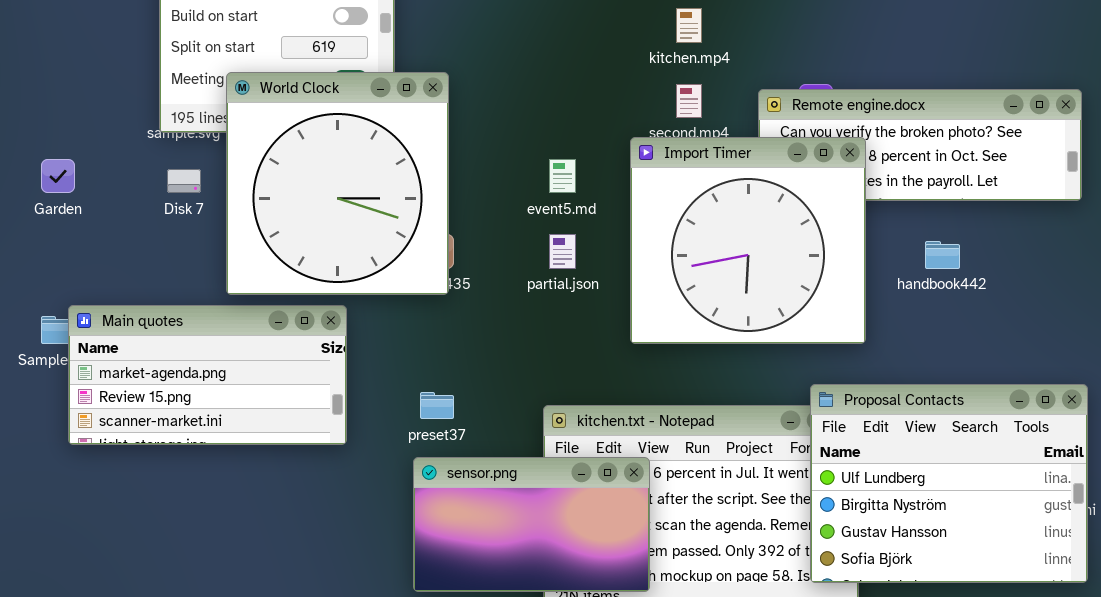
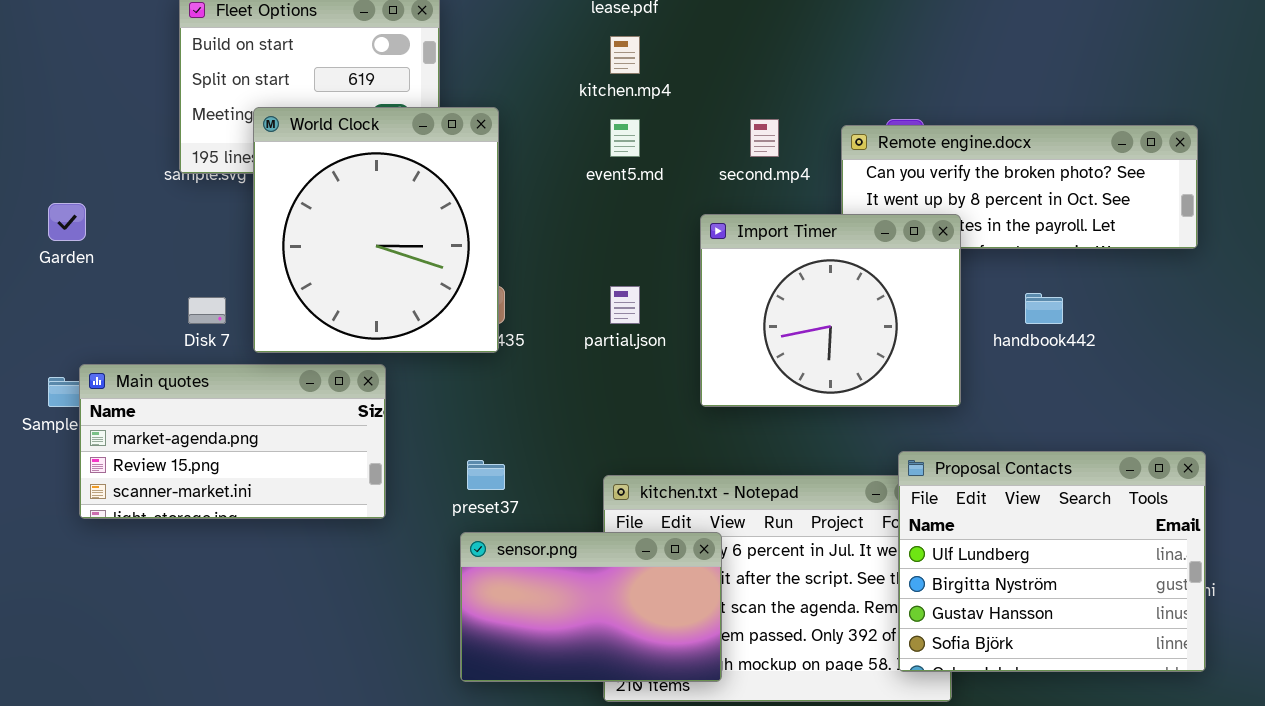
kitchen.mp4: [676,8,702,43] -> [610,36,640,74], moved
Import Timer: [630,137,866,344] -> [700,214,961,407], resized
event5.md: [549,159,576,193] -> [610,119,640,157], moved
Disk 7: [167,169,201,193] -> [188,297,226,324], moved

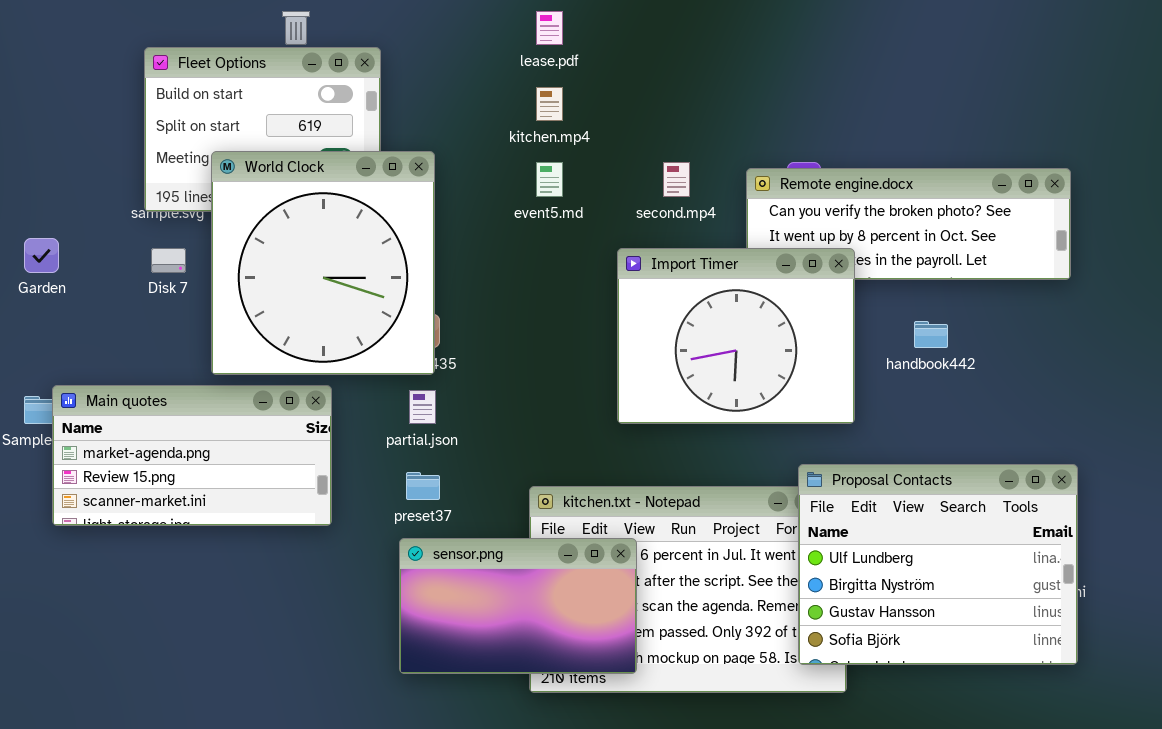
partial.json: [610,286,640,324] -> [409,390,436,424], moved
Disk 7: [188,297,226,324] -> [151,248,186,273], moved

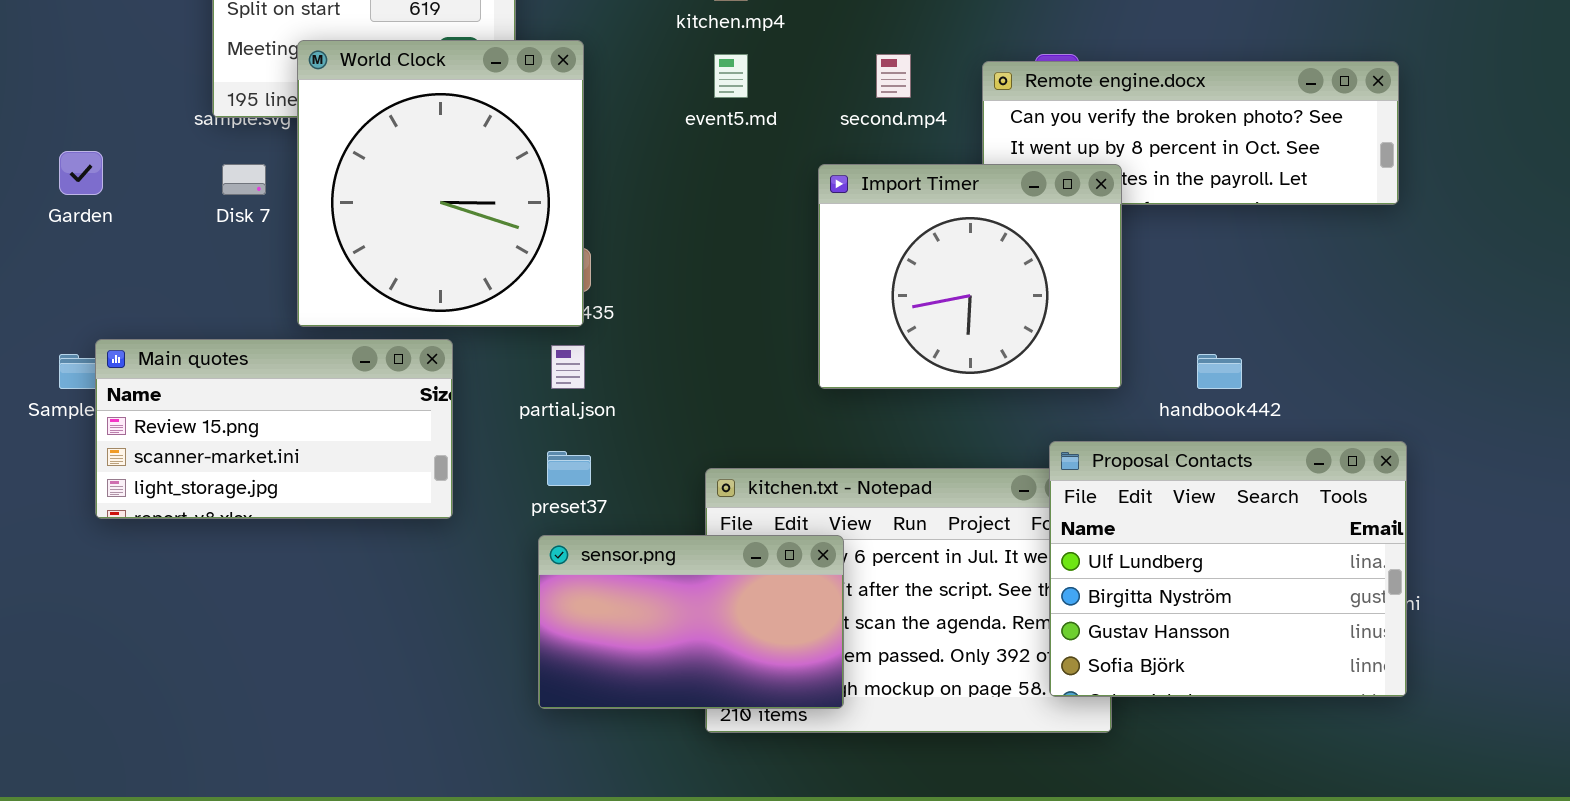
handbook442: [914,321,948,348] -> [1197,354,1242,389], moved
Main quotes: [52,385,332,526] -> [95,339,453,519], scrolled down 1 row

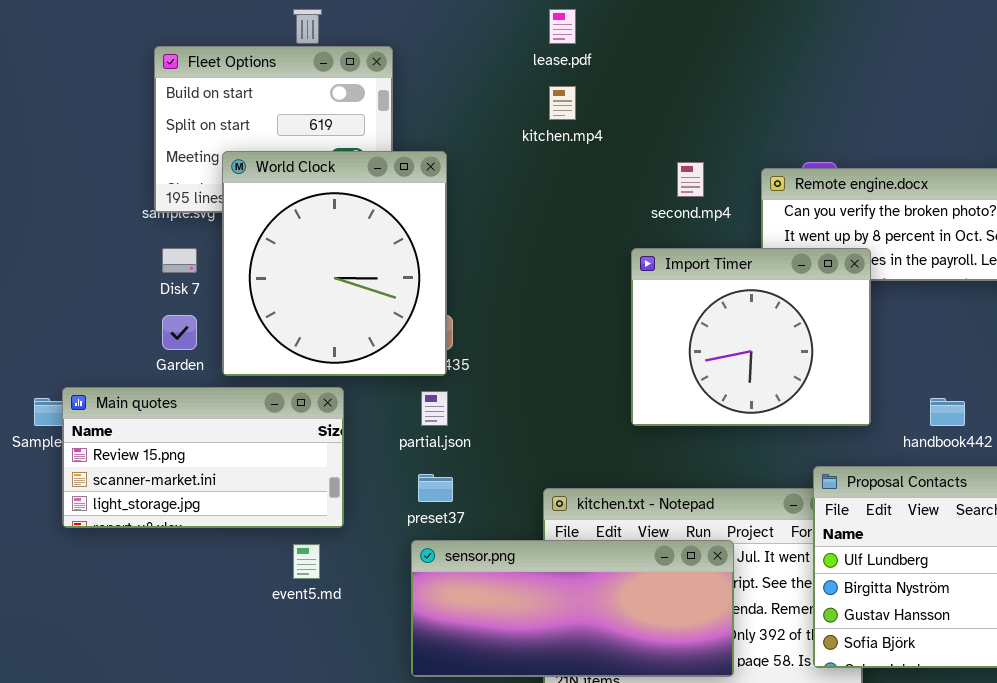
event5.md: [714,54,748,98] -> [293,544,320,579], moved
Garden: [59,151,103,195] -> [162,315,197,350], moved
sensor.png: [538,535,844,709] -> [411,540,734,677], resized

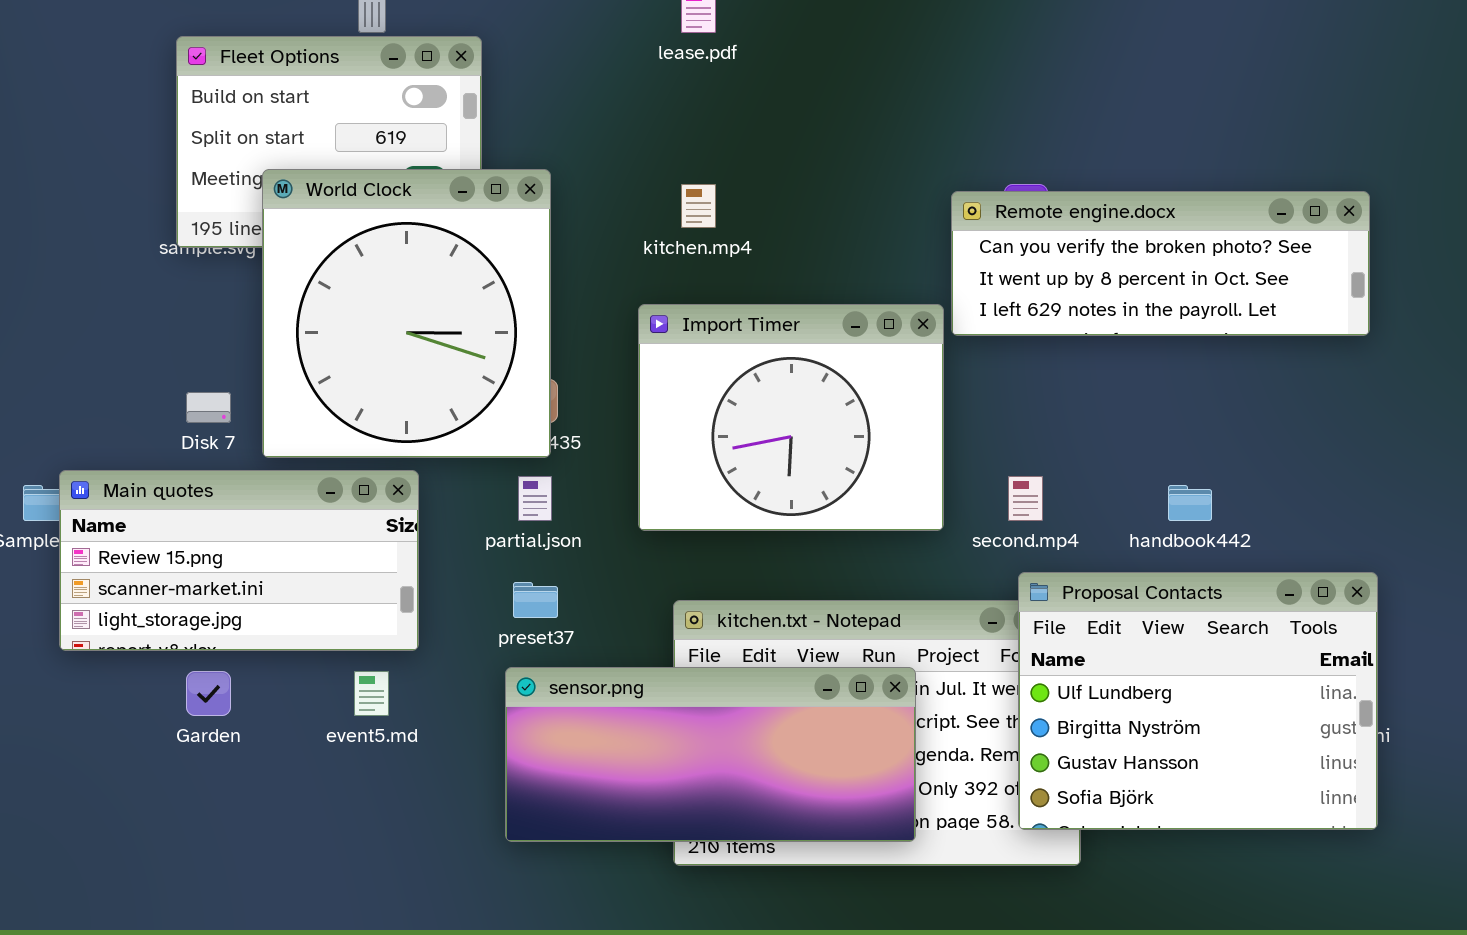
kitchen.mp4: [549,86,576,120] -> [681,184,716,228], moved
second.mp4: [677,162,704,197] -> [1008,476,1043,521], moved
Disk 7: [162,248,197,273] -> [186,392,231,423], moved
Import Timer: [631,248,871,426] -> [638,304,944,531], moved
Garden: [162,315,197,350] -> [186,671,231,716], moved

